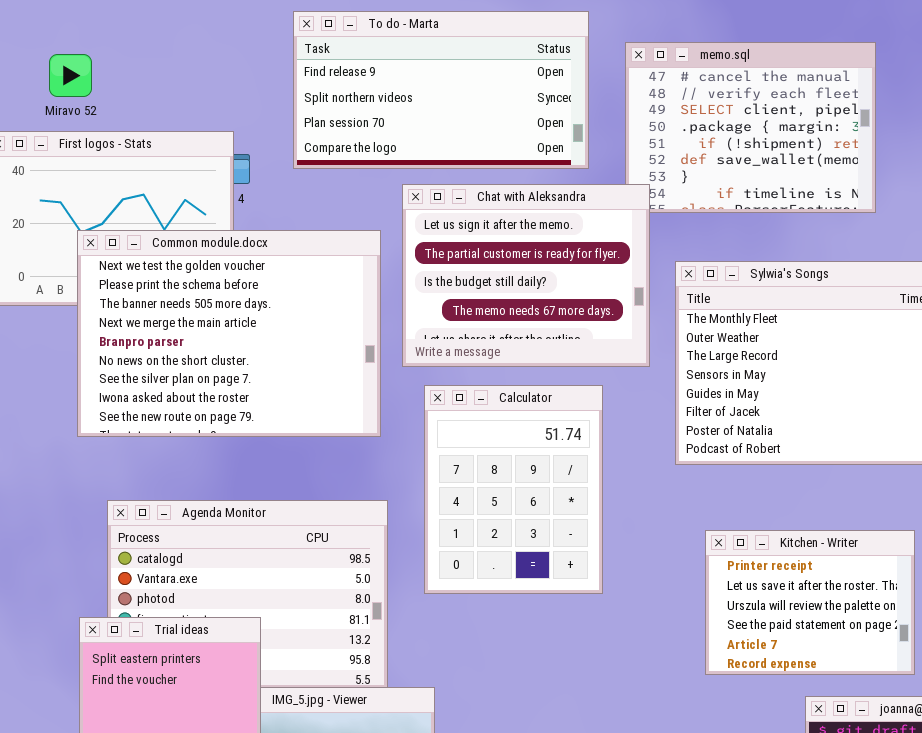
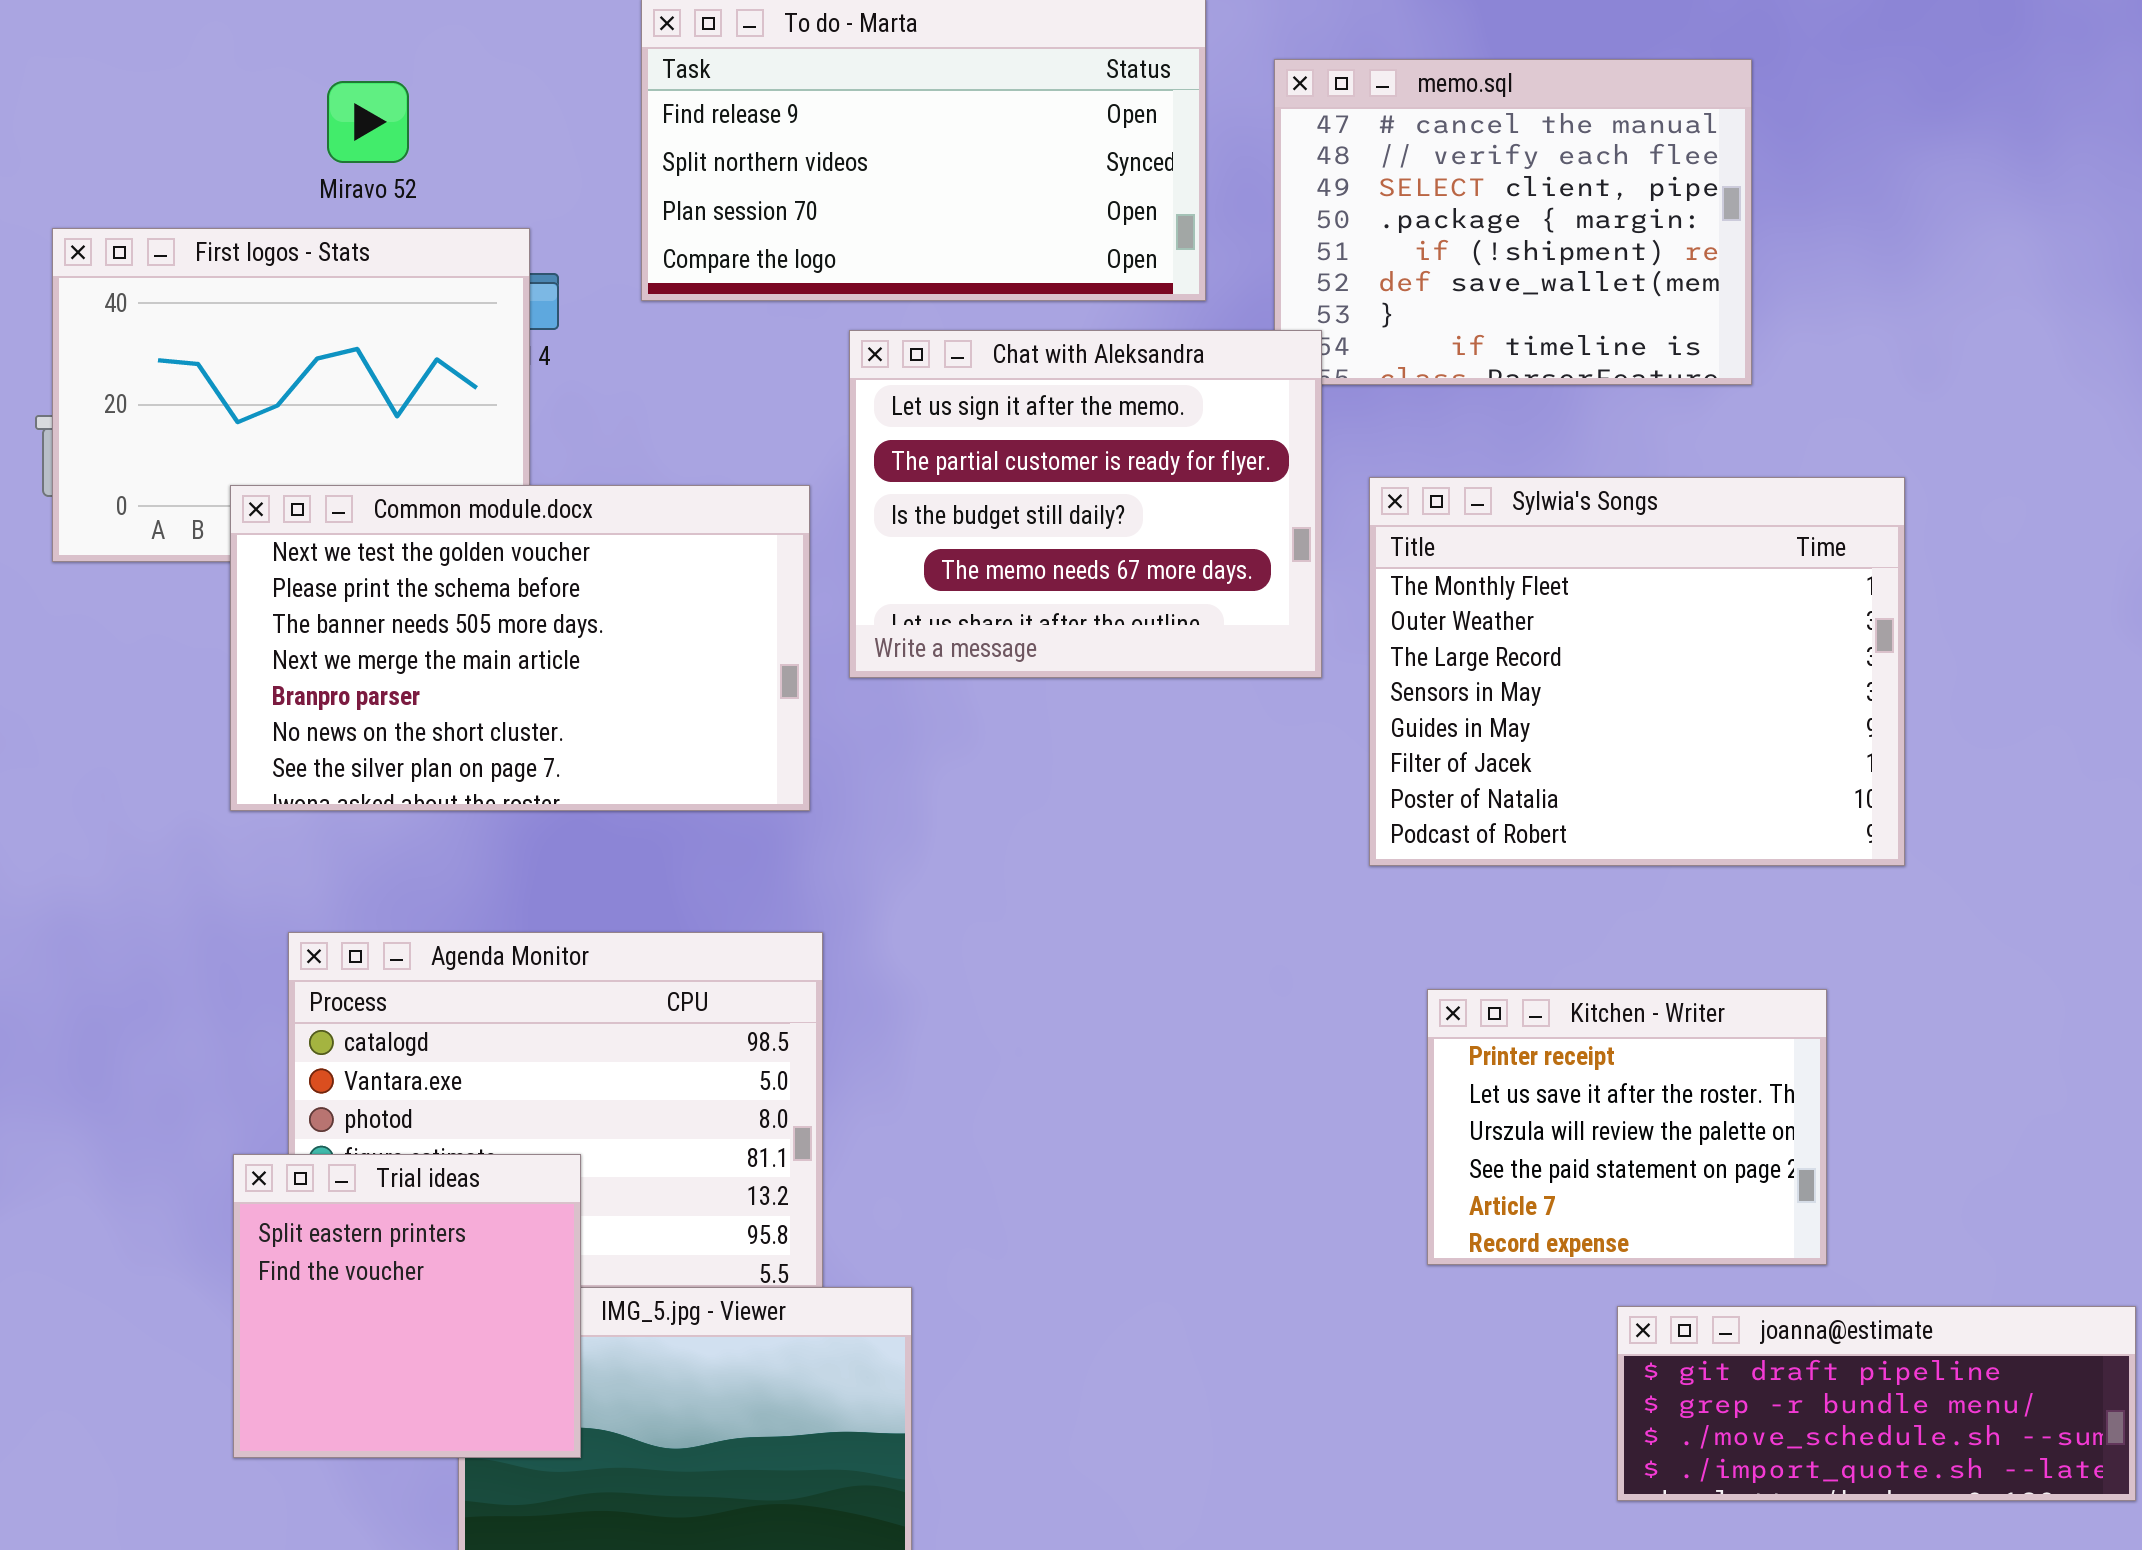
Miravo 52: [49,54,92,97] -> [327,81,409,163], moved
Common module.docx: [77,230,381,437] -> [230,485,810,811], resized
Calculator: [424,385,603,594] -> none, closed

